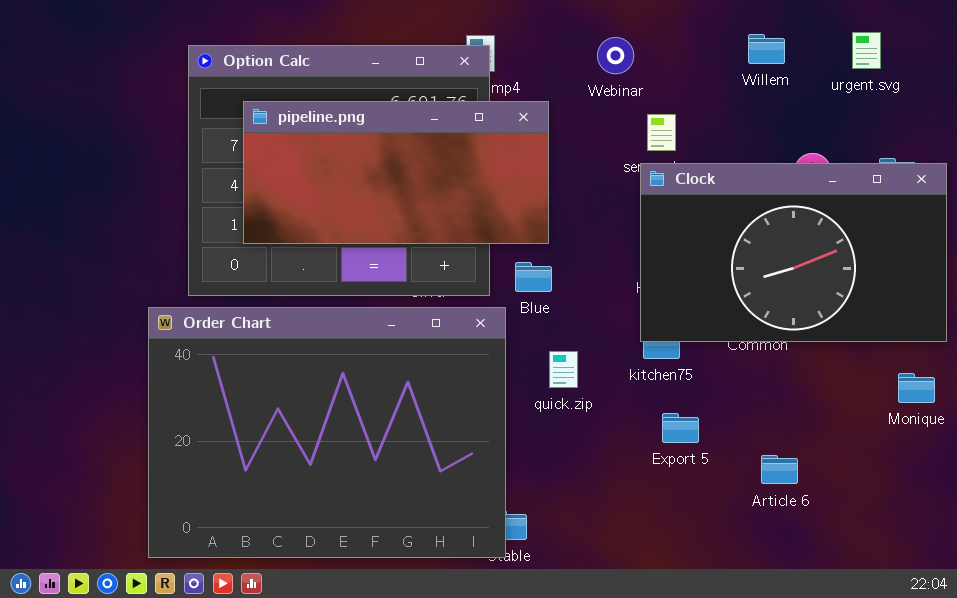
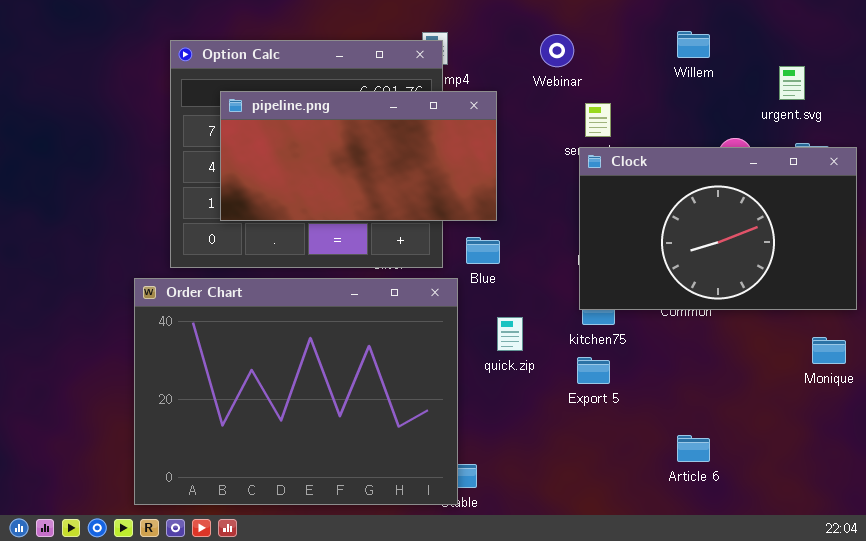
urgent.svg: [852,32,881,69] -> [779,66,805,100], moved
Export 5: [662,413,699,443] -> [577,357,610,384], moved
Article 6: [761,455,798,484] -> [677,435,710,462], moved

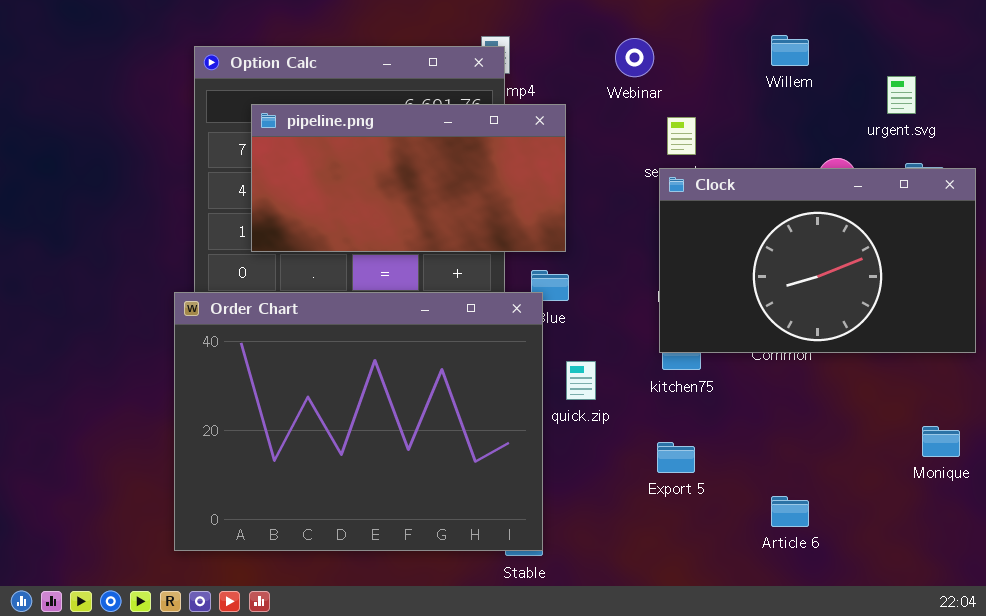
Order Chart: [134,278,458,505] -> [174,292,543,551], moved
Monique: [812,337,846,364] -> [922,426,960,457], moved
Export 5: [577,357,610,384] -> [657,442,695,473], moved

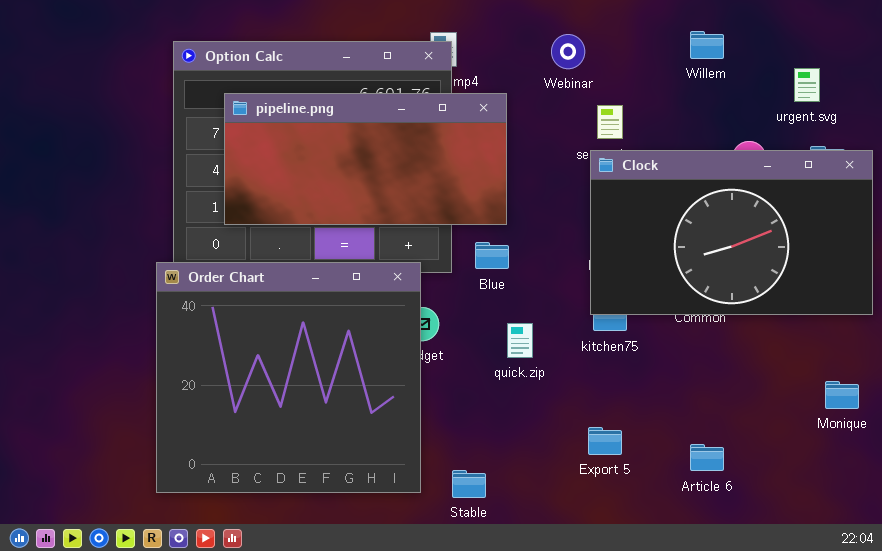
Order Chart: [174,292,543,551] -> [156,262,421,493], resized
Export 5: [657,442,695,473] -> [588,427,622,455], moved

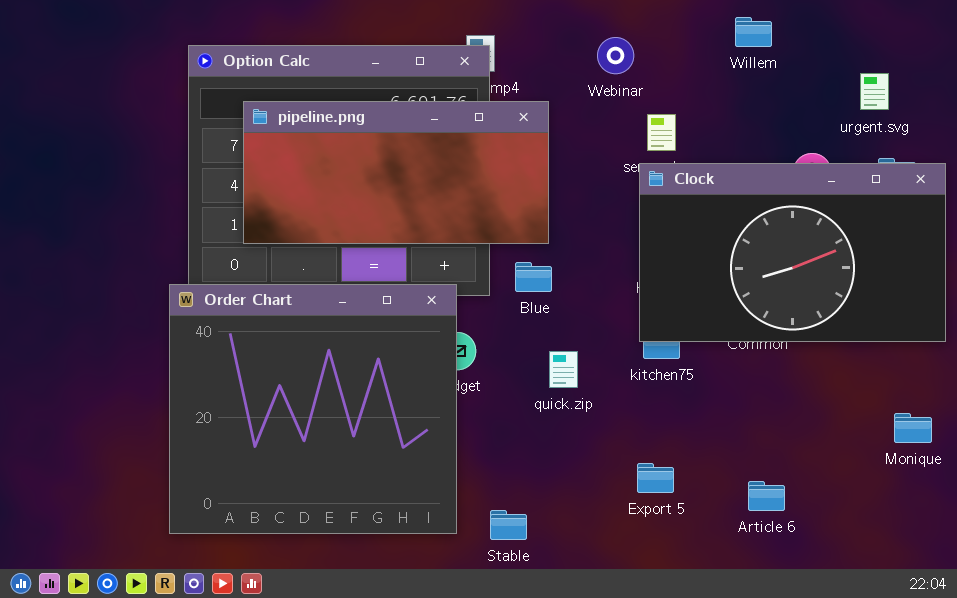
Willem: [690,31,724,59] -> [735,17,772,47], moved

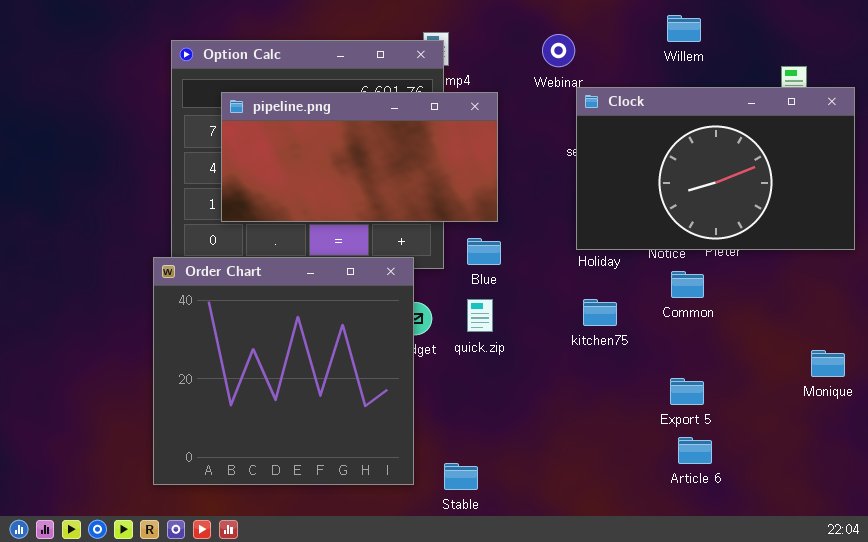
Clock: [639,163,946,342] -> [576,87,855,250], moved
quick.zip: [549,351,578,388] -> [467,299,493,332], moved
Monique: [894,413,932,443] -> [811,350,845,377], moved
Export 5: [637,463,674,493] -> [670,378,704,405], moved

